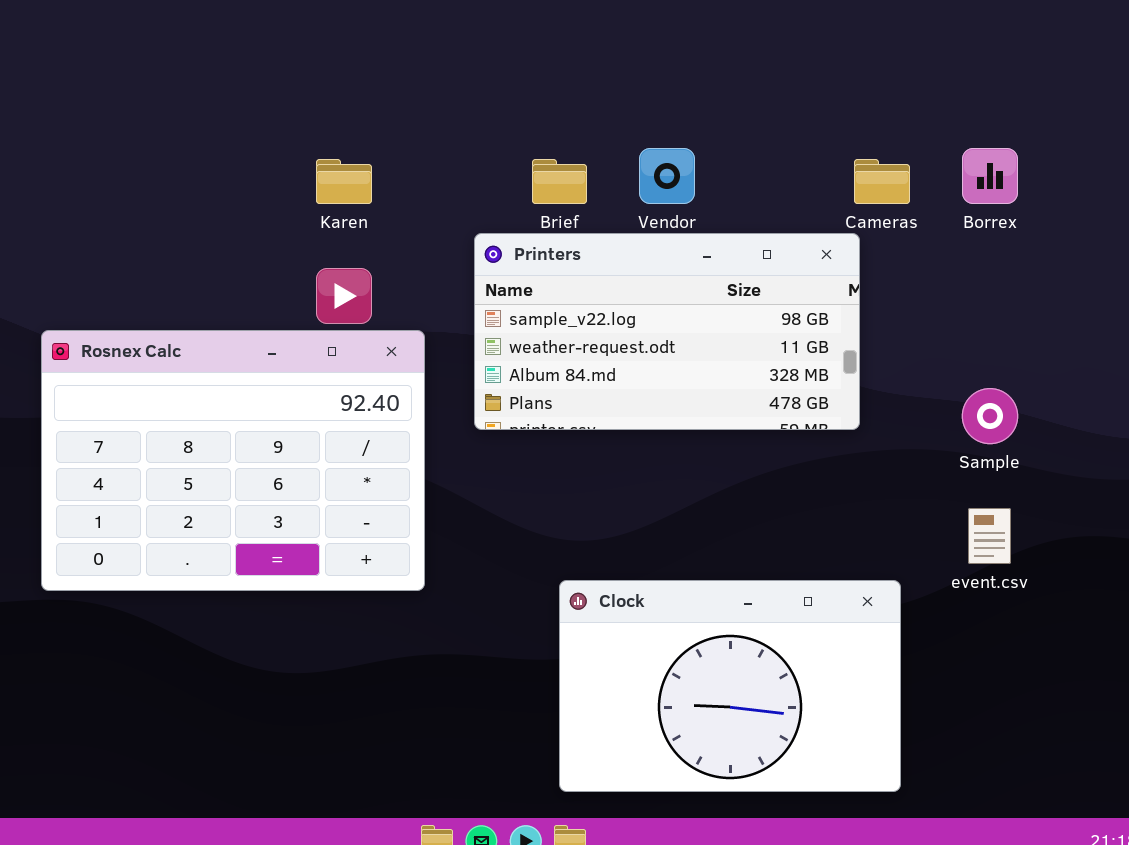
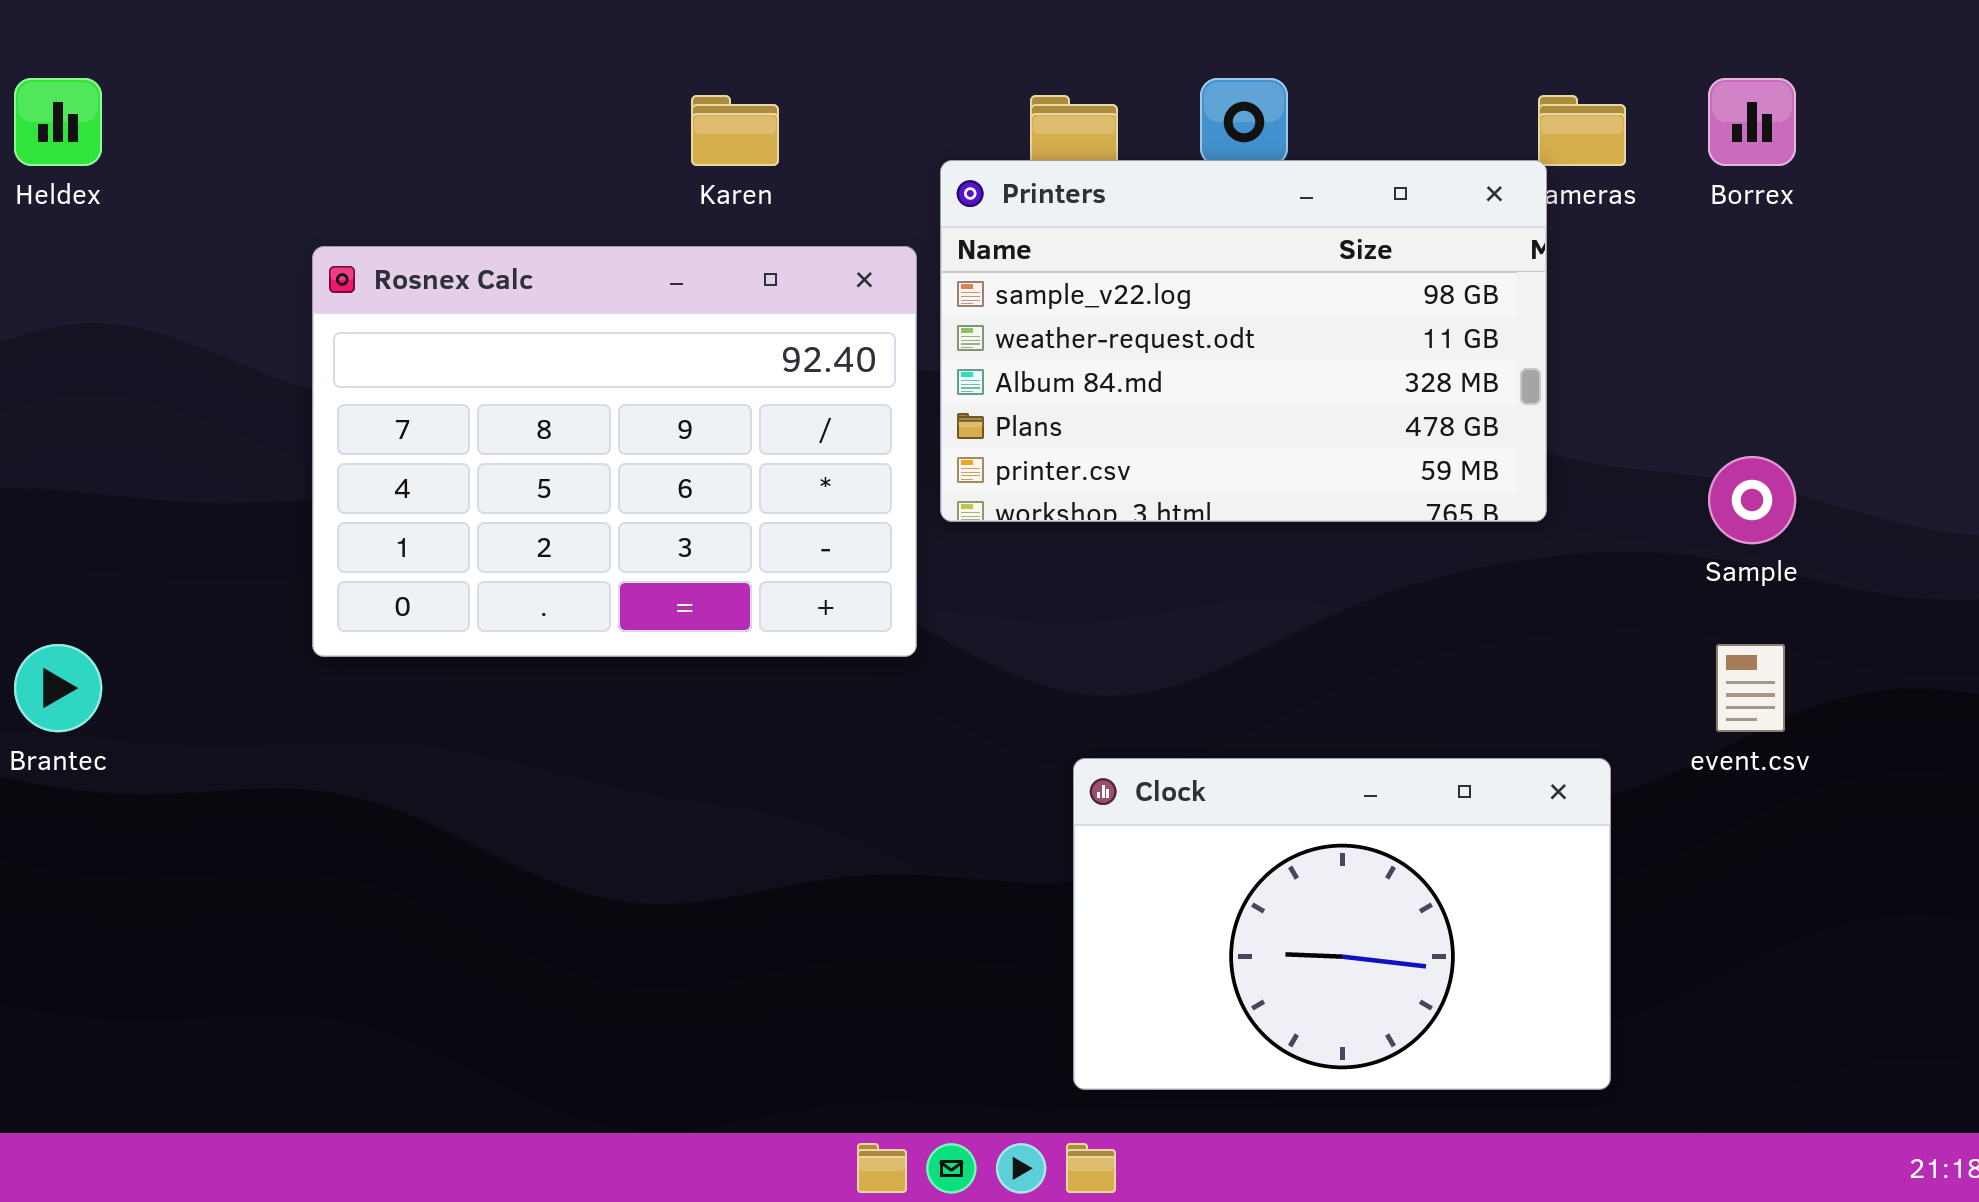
Printers: [474,233,860,430] -> [940,160,1547,522], resized
Rosnex Calc: [41,330,425,591] -> [312,246,917,657], moved

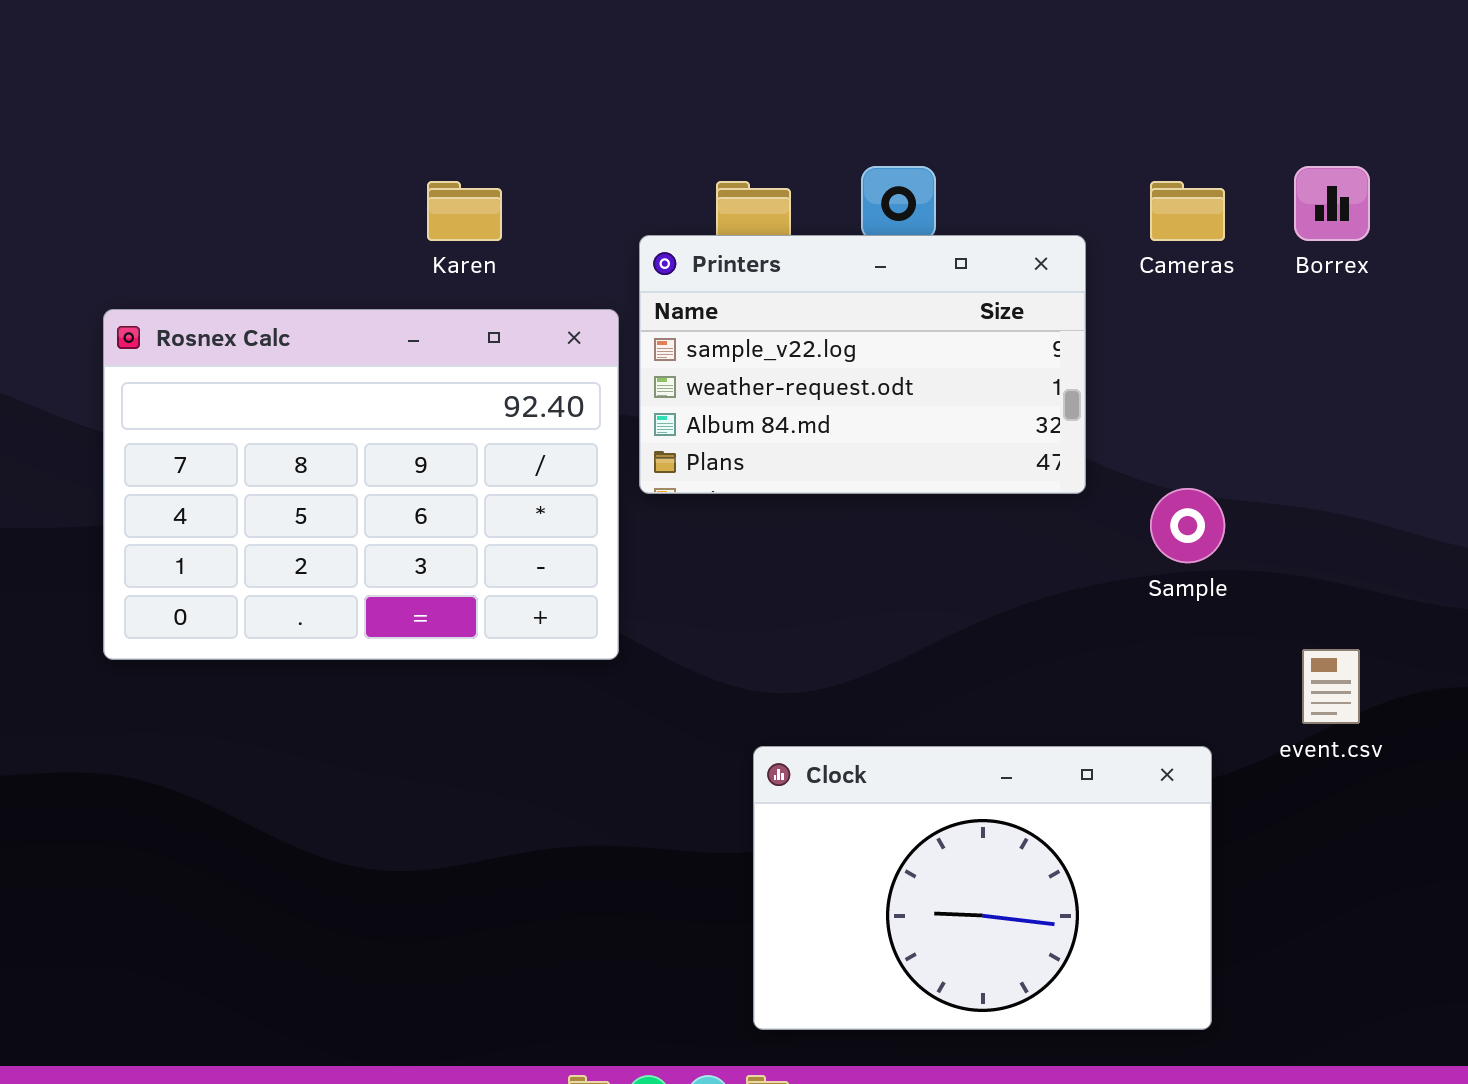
Printers: [940,160,1547,522] -> [639,235,1086,494], resized
Sample: [1708,456,1796,544] -> [1150,488,1225,563], moved

